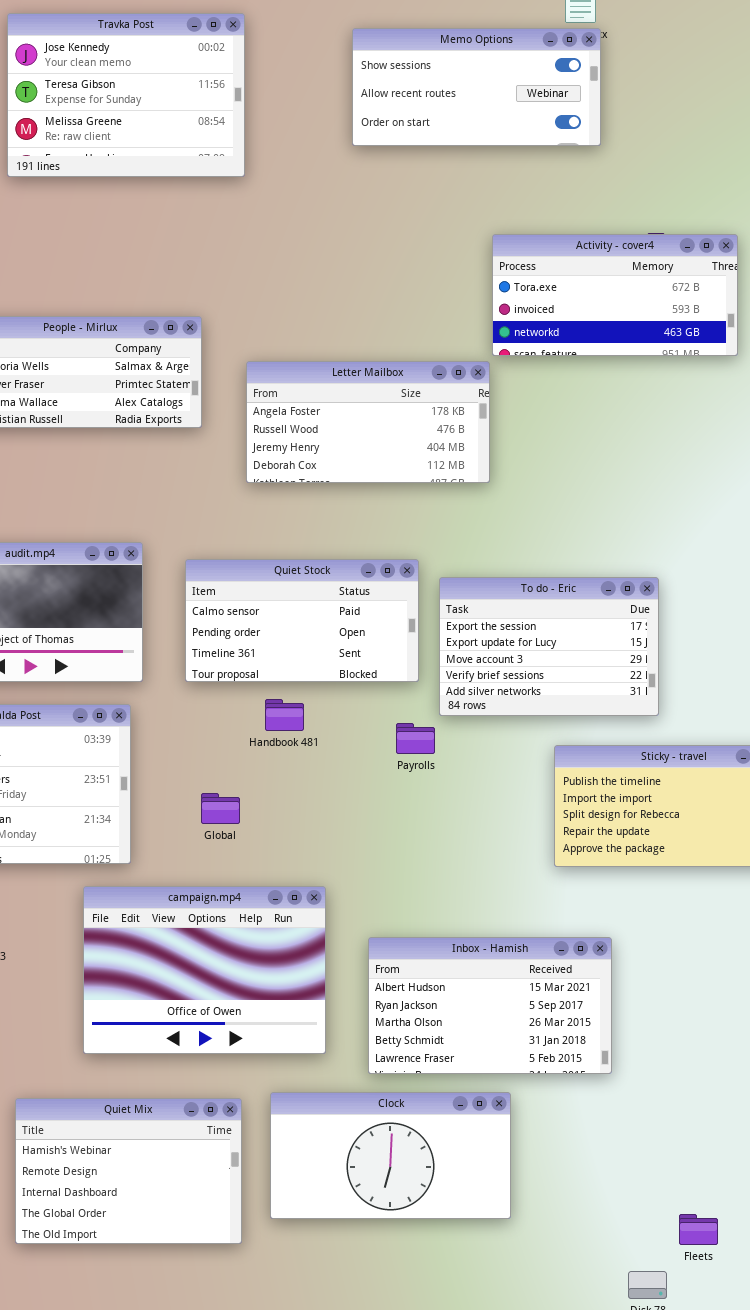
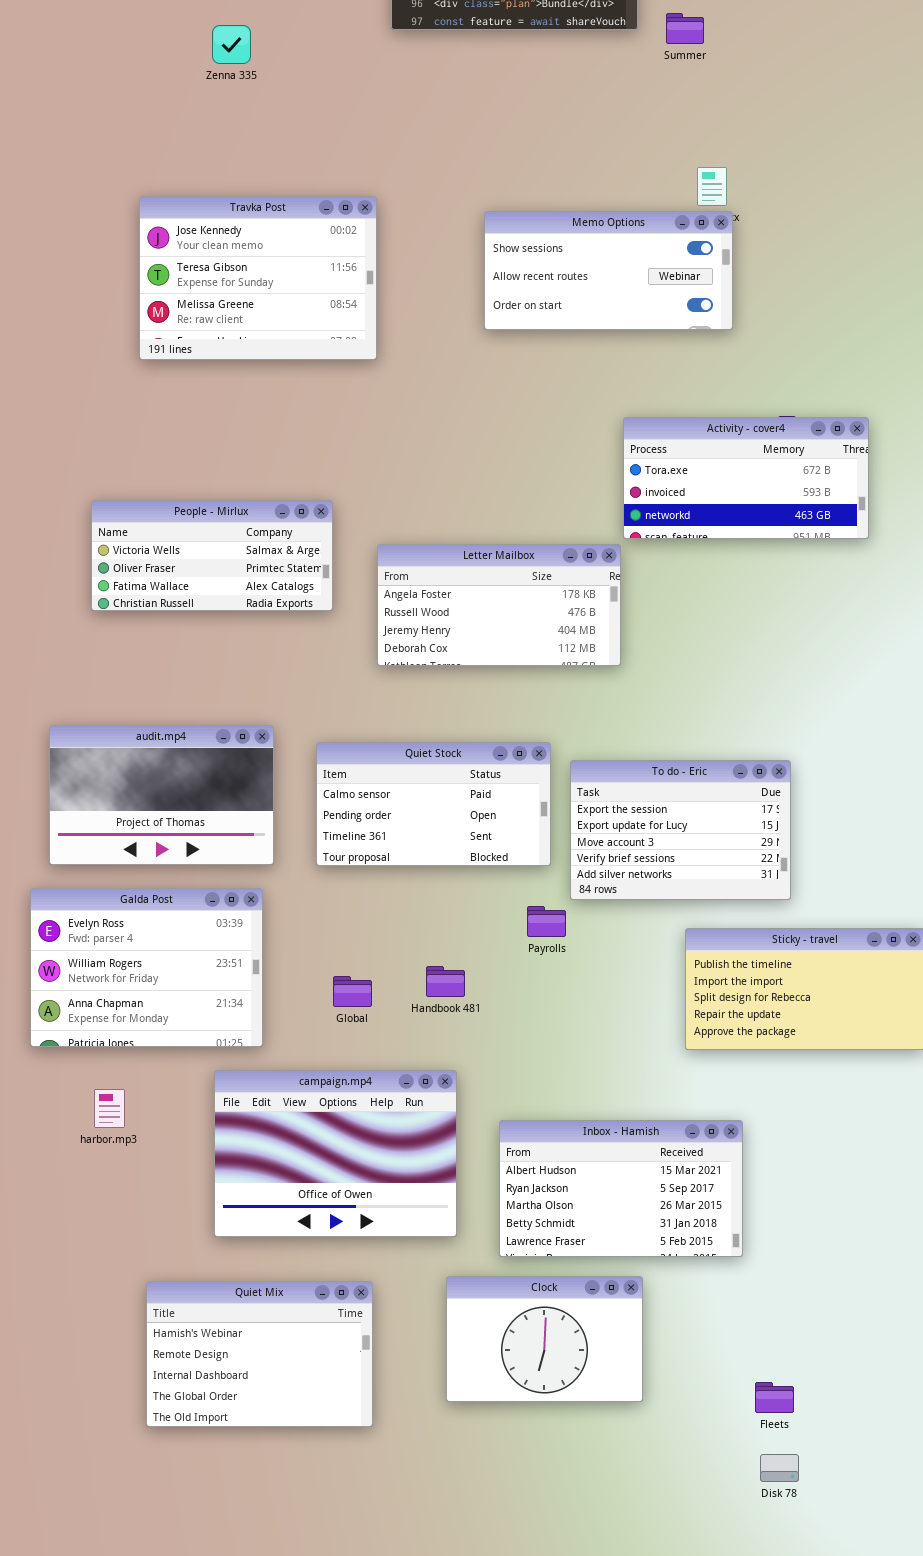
Handbook 481: [265,699,304,731] -> [426,966,465,997], moved
Clock: [270,1092,511,1219] -> [446,1276,643,1402], resized
Fleets: [679,1214,718,1245] -> [755,1382,794,1413], moved

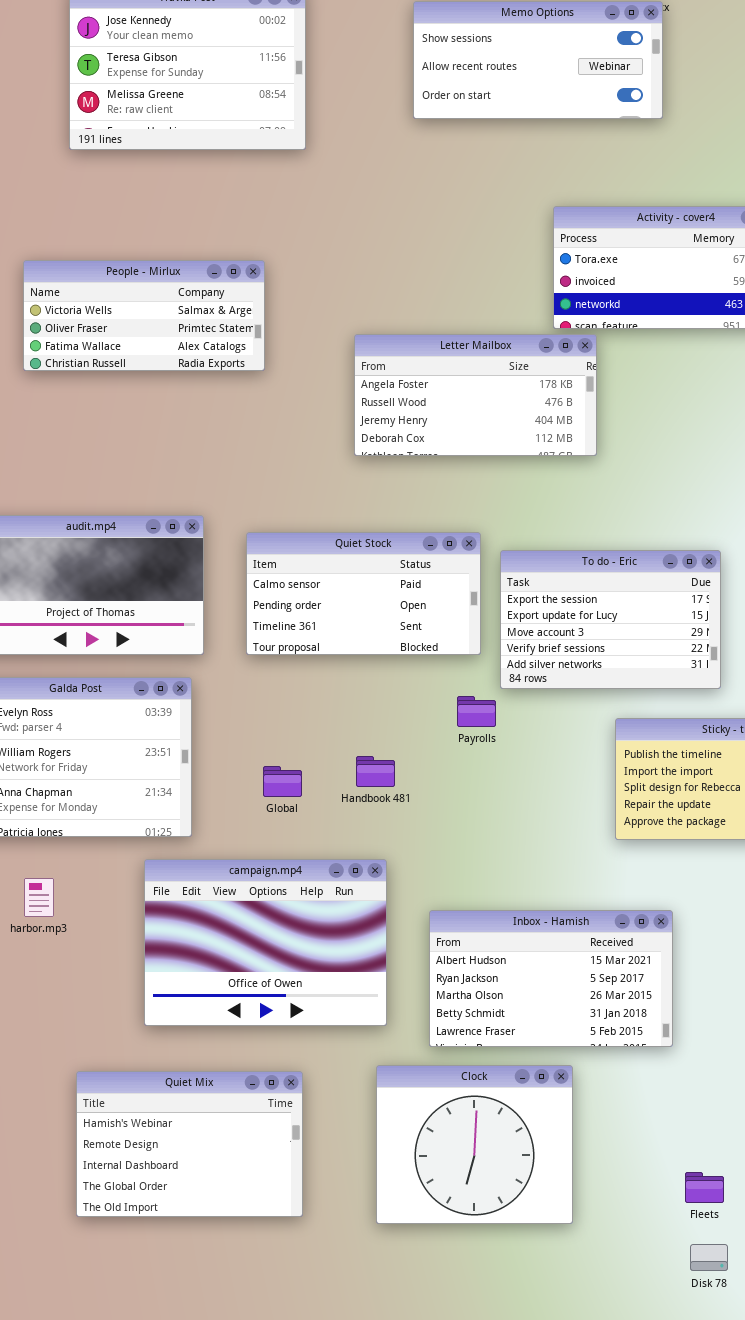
People - Mirlux: [91,500,333,611] -> [23,260,265,371], moved
Letter Mailbox: [377,544,621,666] -> [354,334,597,456], moved
Clock: [446,1276,643,1402] -> [376,1065,573,1224], resized

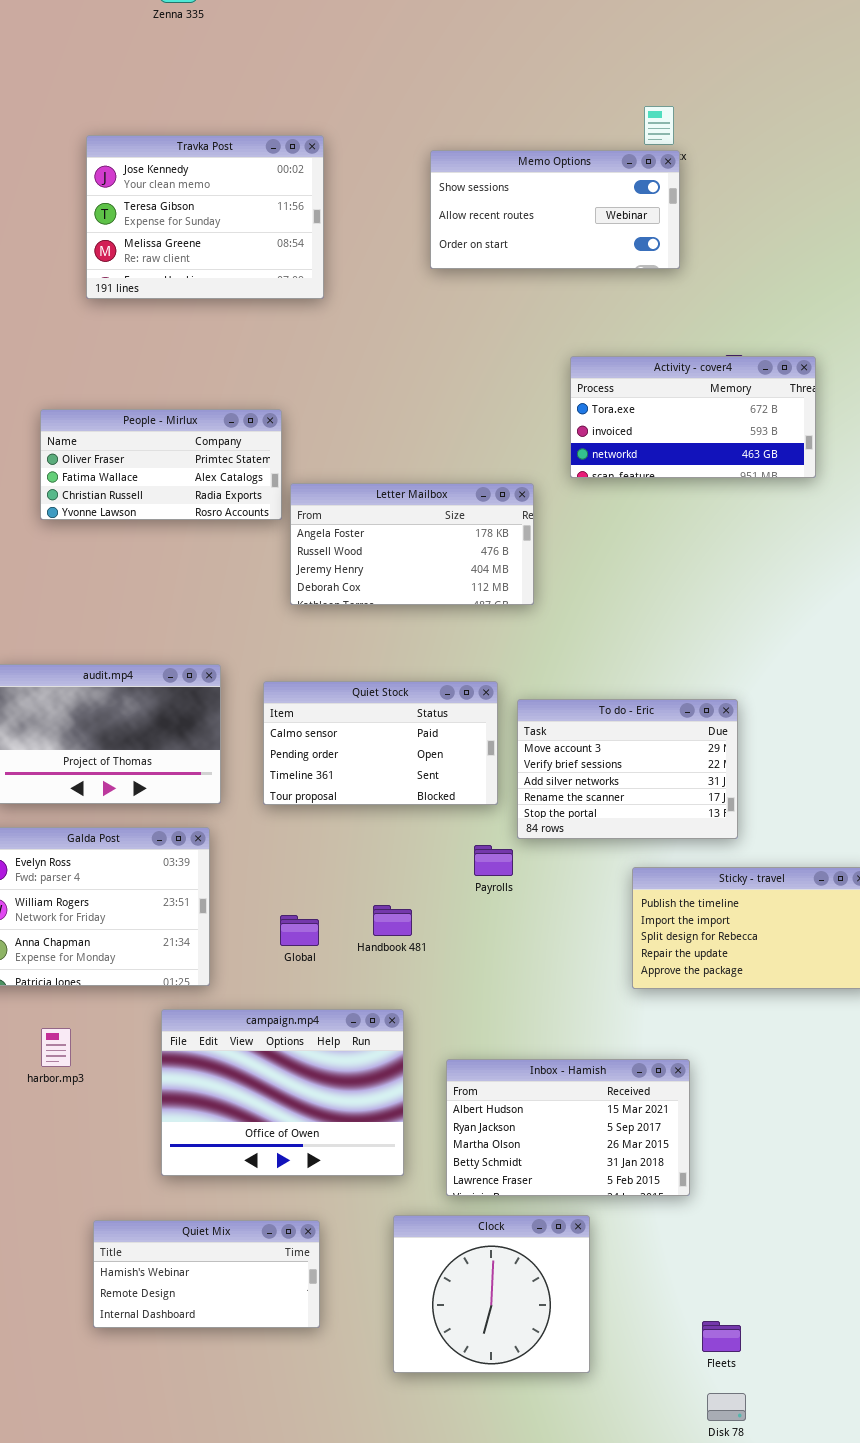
People - Mirlux: [23,260,265,371] -> [40,409,282,520], scrolled down 1 row
Letter Mailbox: [354,334,597,456] -> [290,483,534,605], moved
To do - Eric: [500,550,721,689] -> [517,699,738,839], scrolled down 2 rows
Quiet Mix: [76,1071,303,1217] -> [93,1220,320,1328], resized

